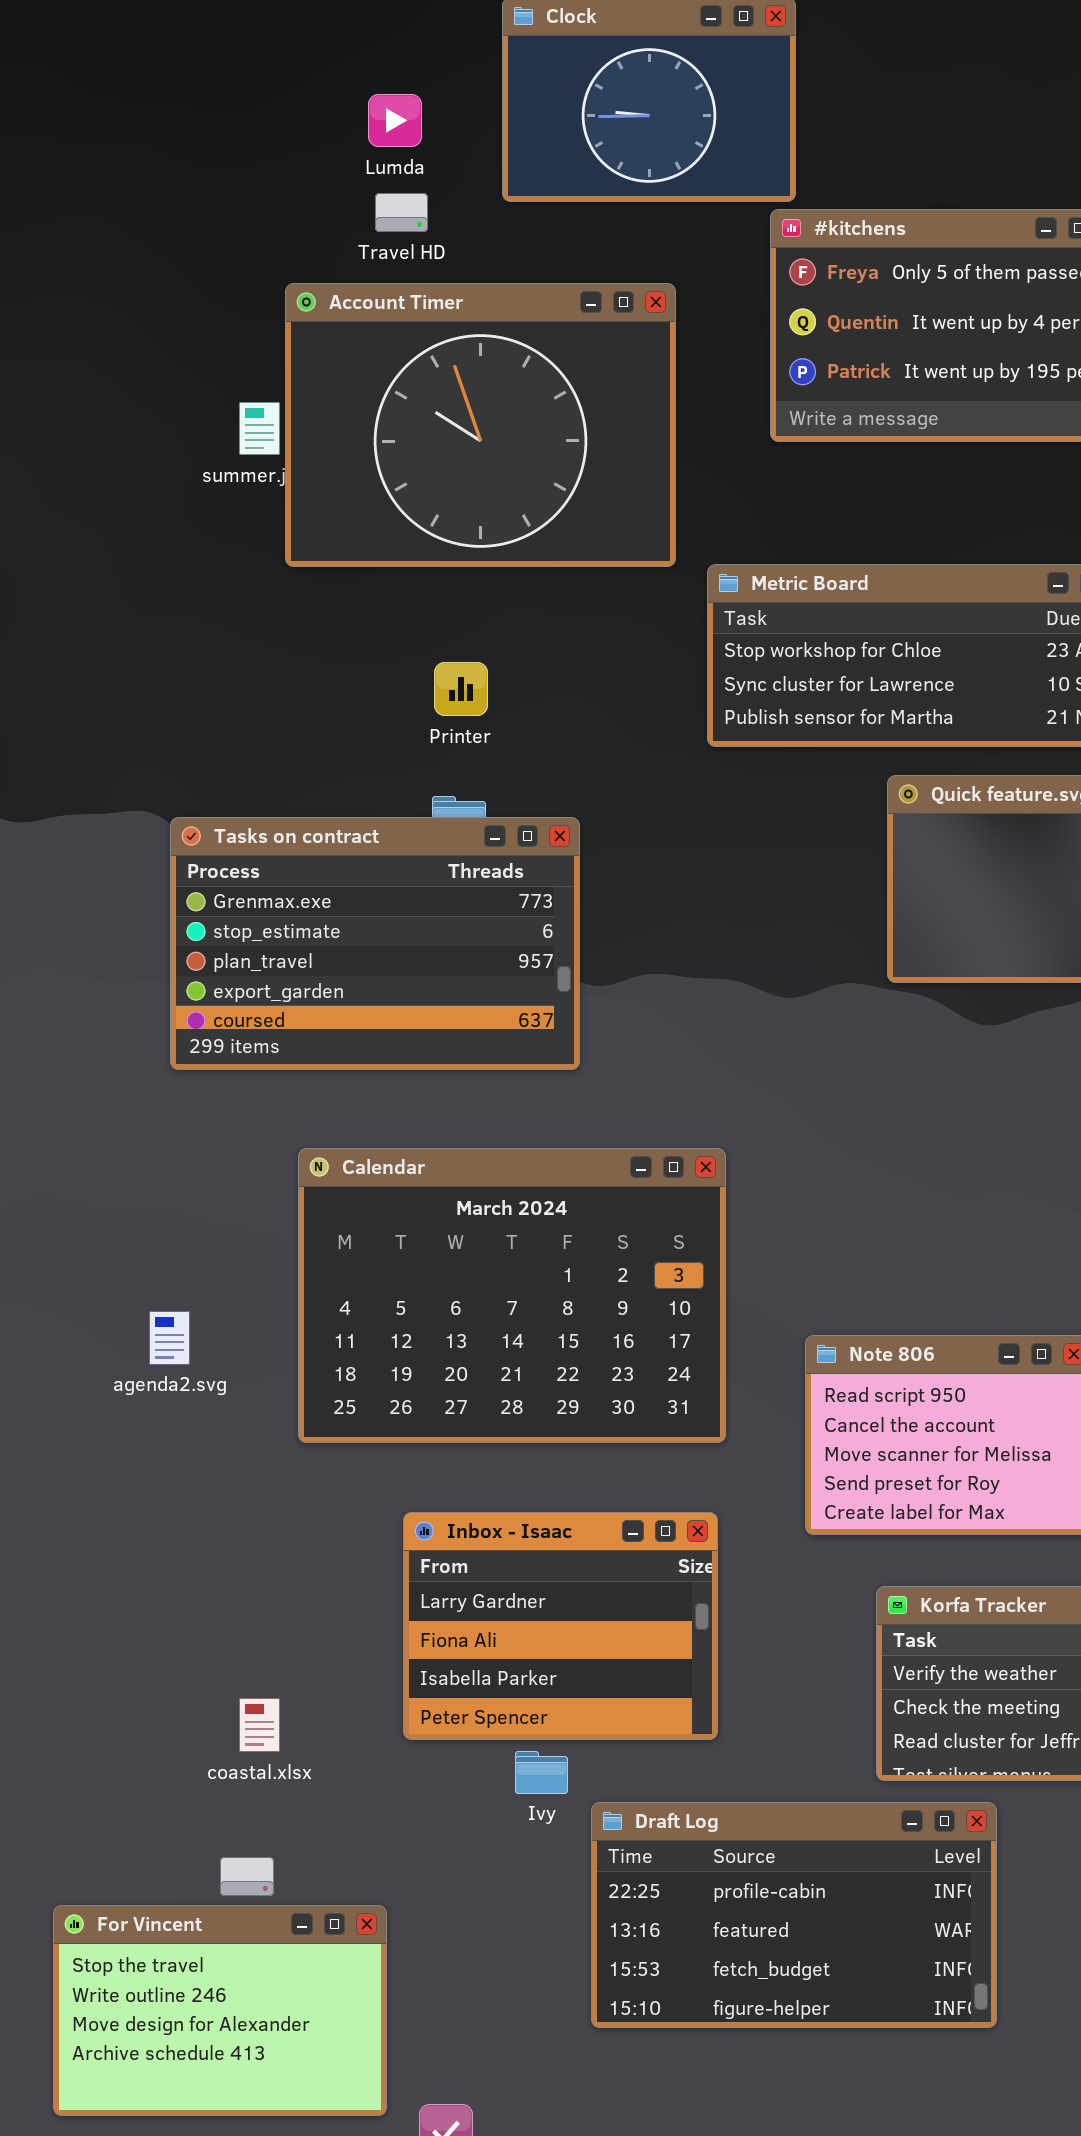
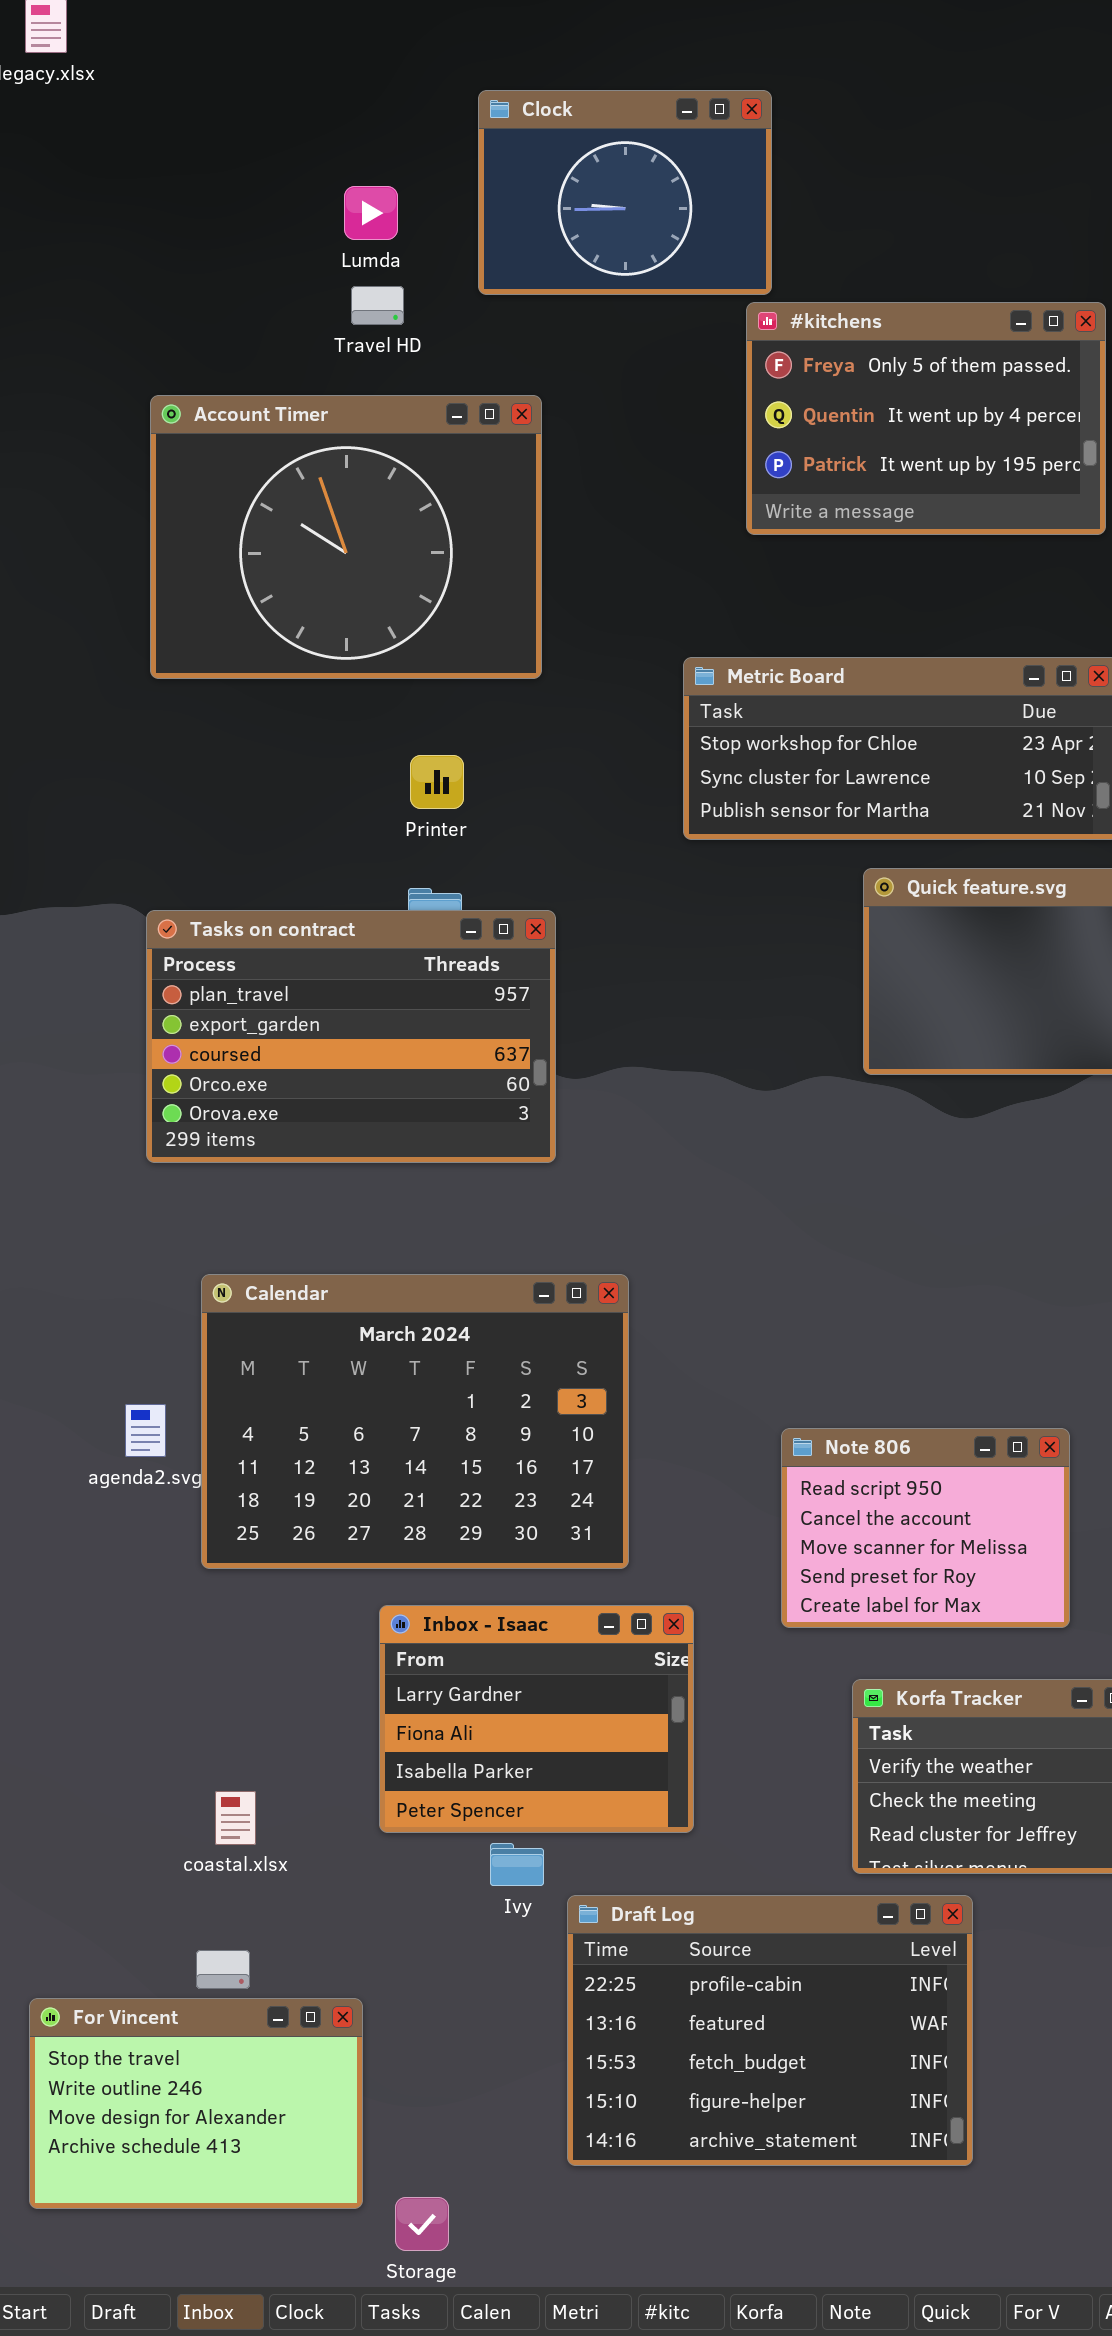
Account Timer: [285,283,676,567] -> [150,395,542,679], moved
Tasks on contract: [170,817,580,1070] -> [146,910,556,1163], scrolled down 2 rows
Calendar: [298,1148,726,1443] -> [201,1274,629,1569], moved
Draft Log: [591,1802,997,2028] -> [567,1895,973,2166], resized

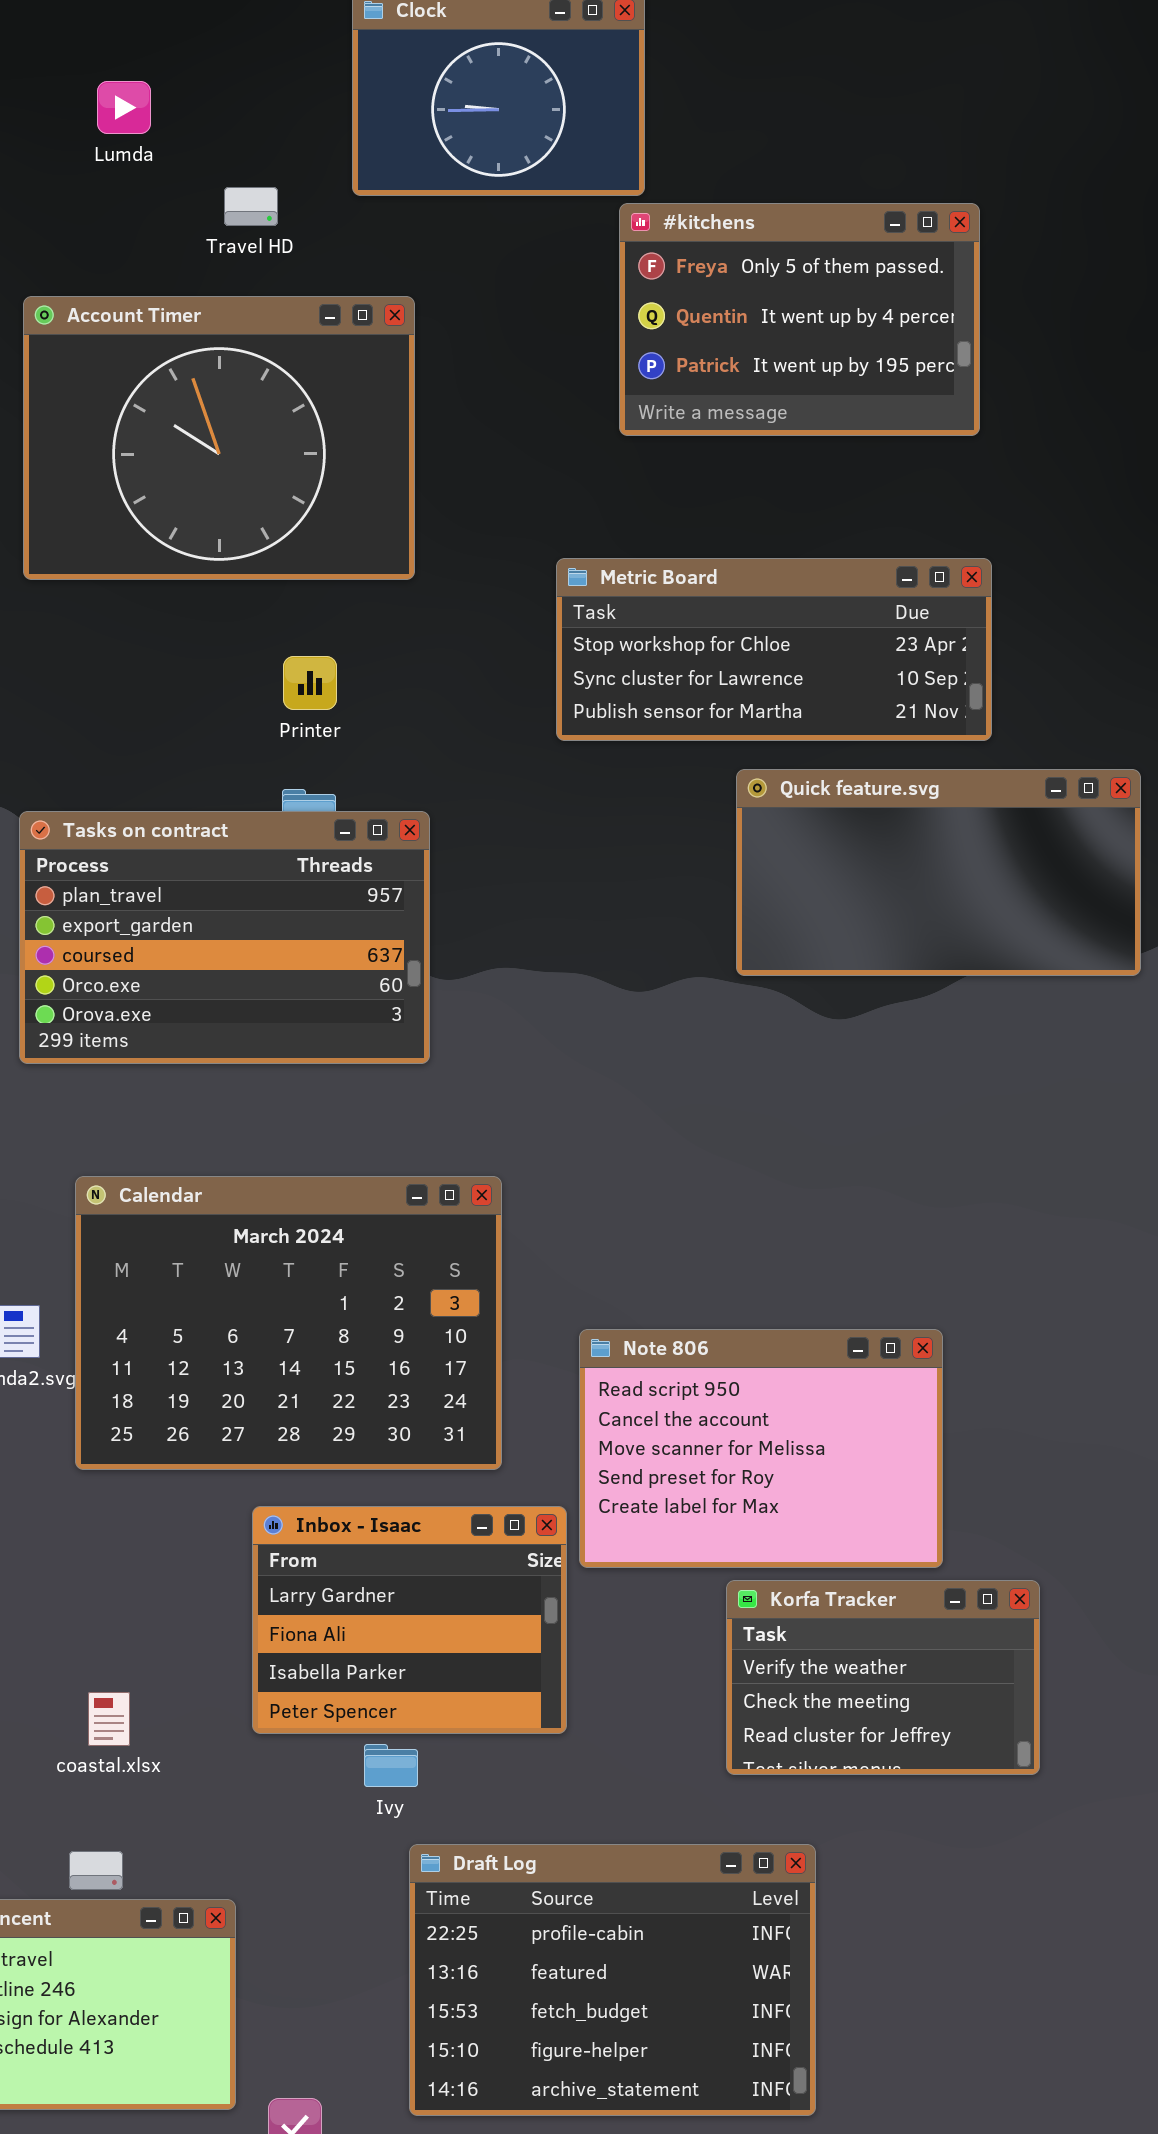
Lumda: [344,186,398,240] -> [97,81,151,134], moved
Note 806: [781,1428,1070,1628] -> [579,1329,943,1568], resized
Draft Log: [567,1895,973,2166] -> [409,1844,816,2116], moved

